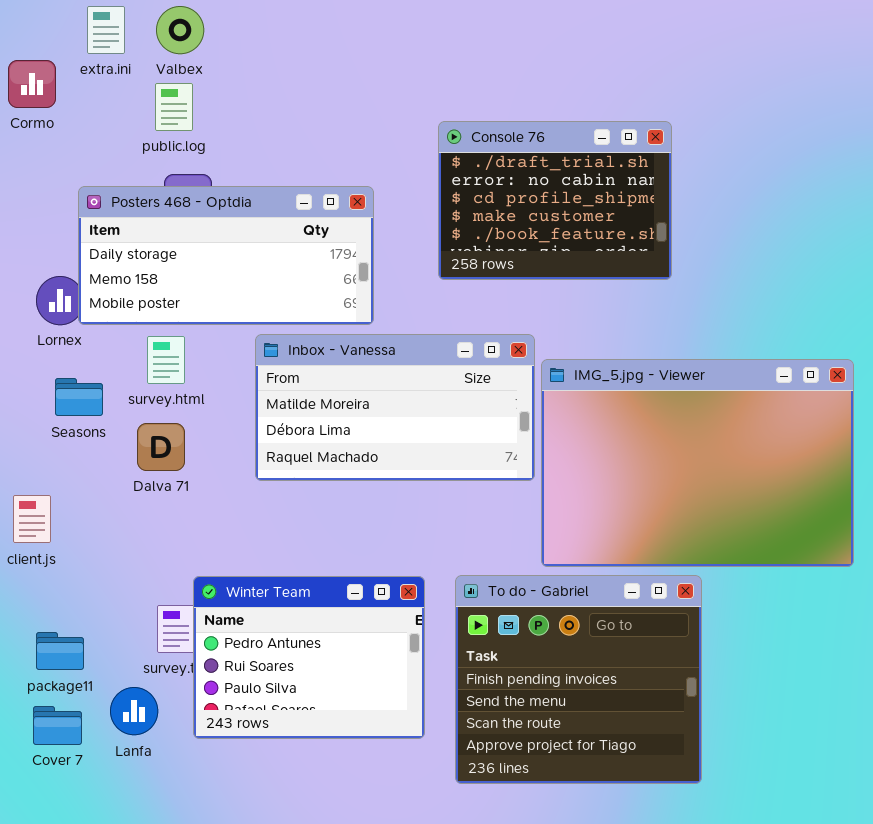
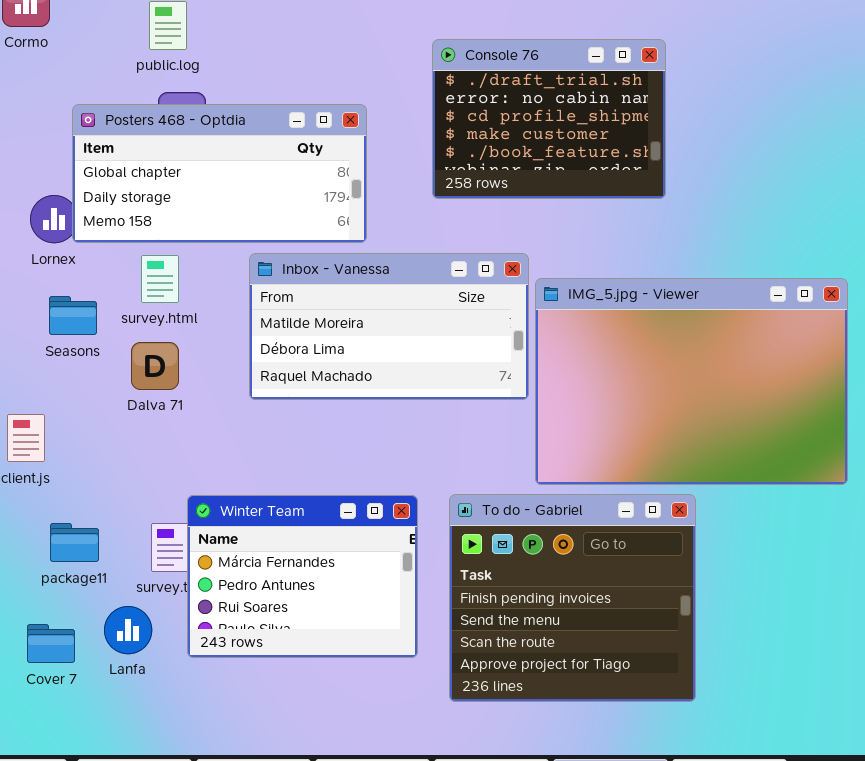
Posters 468 - Optdia: [78,186,374,325] -> [72,104,367,243], scrolled up 1 row
Winter Team: [193,576,425,739] -> [187,495,418,658], scrolled up 1 row
package11: [36,632,84,670] -> [50,523,99,562], moved

